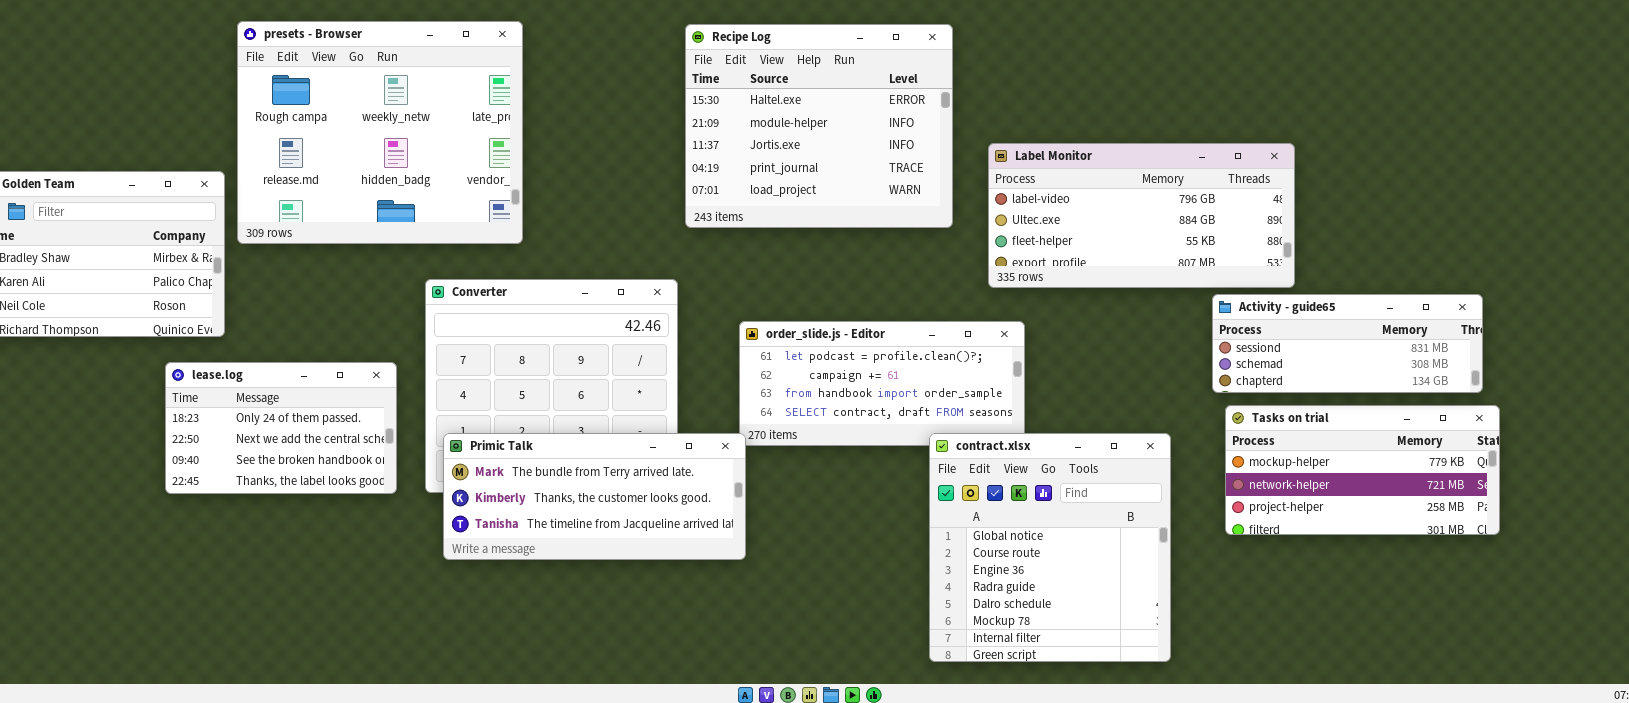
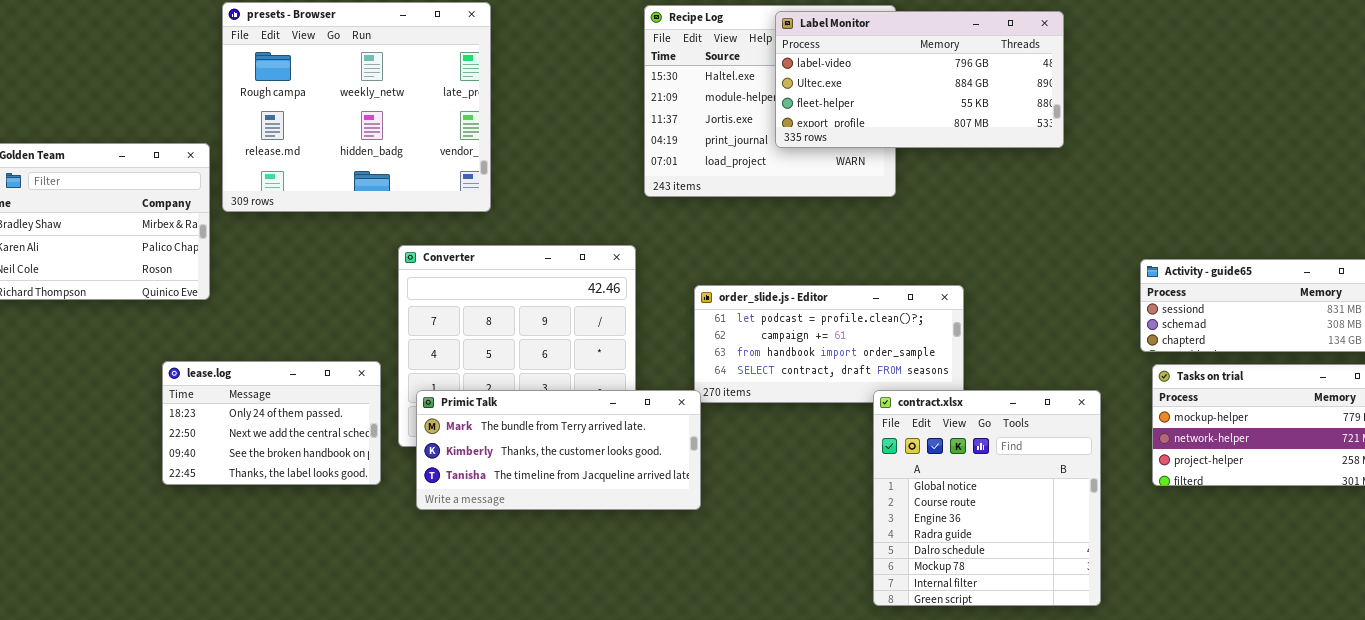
Label Monitor: [988,143,1295,288] -> [775,11,1064,148], moved
lease.log: [165,362,397,494] -> [162,361,381,485], moved

